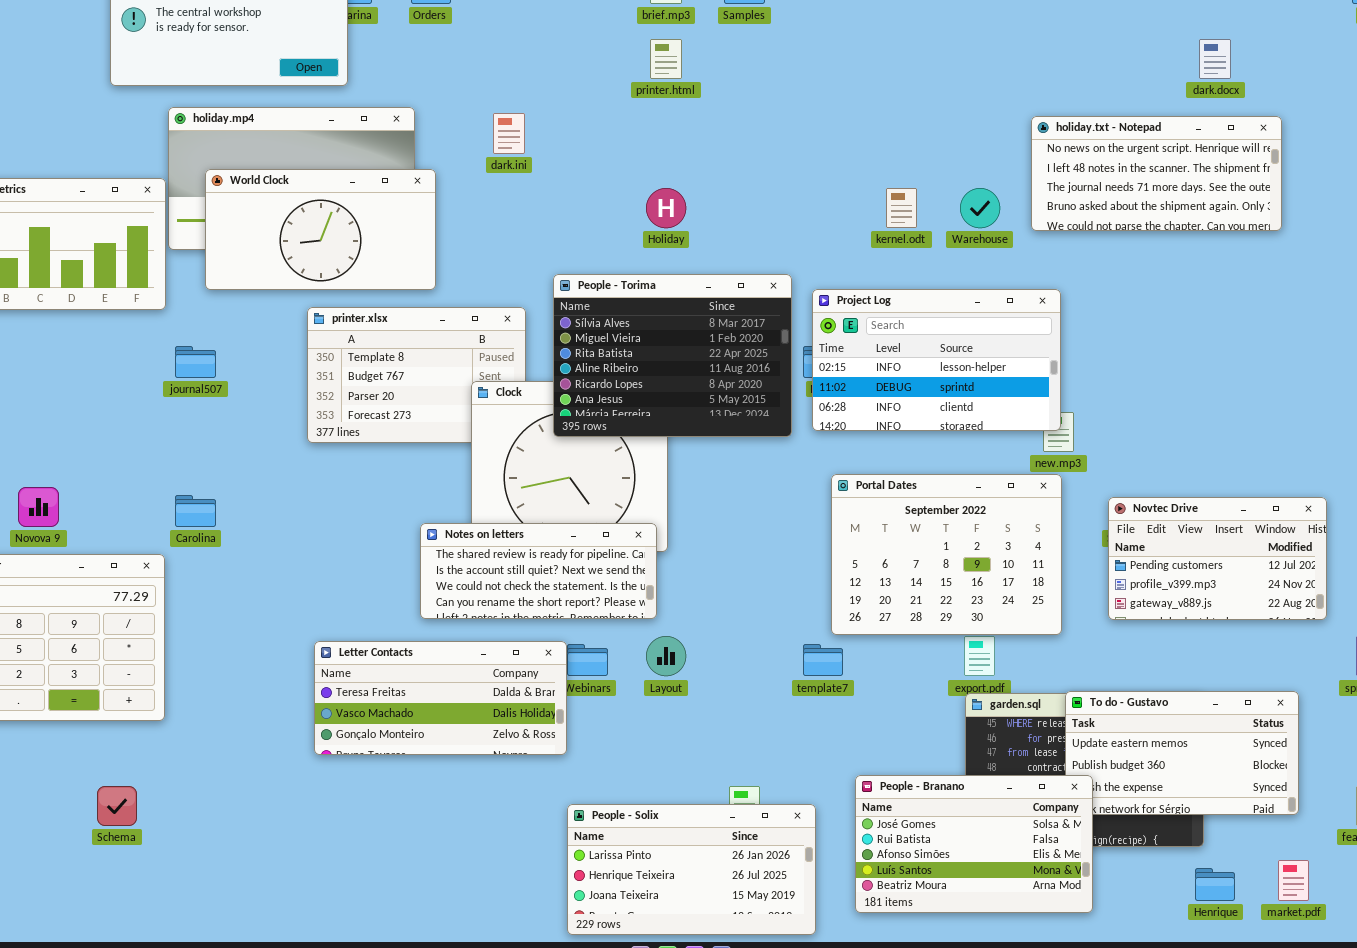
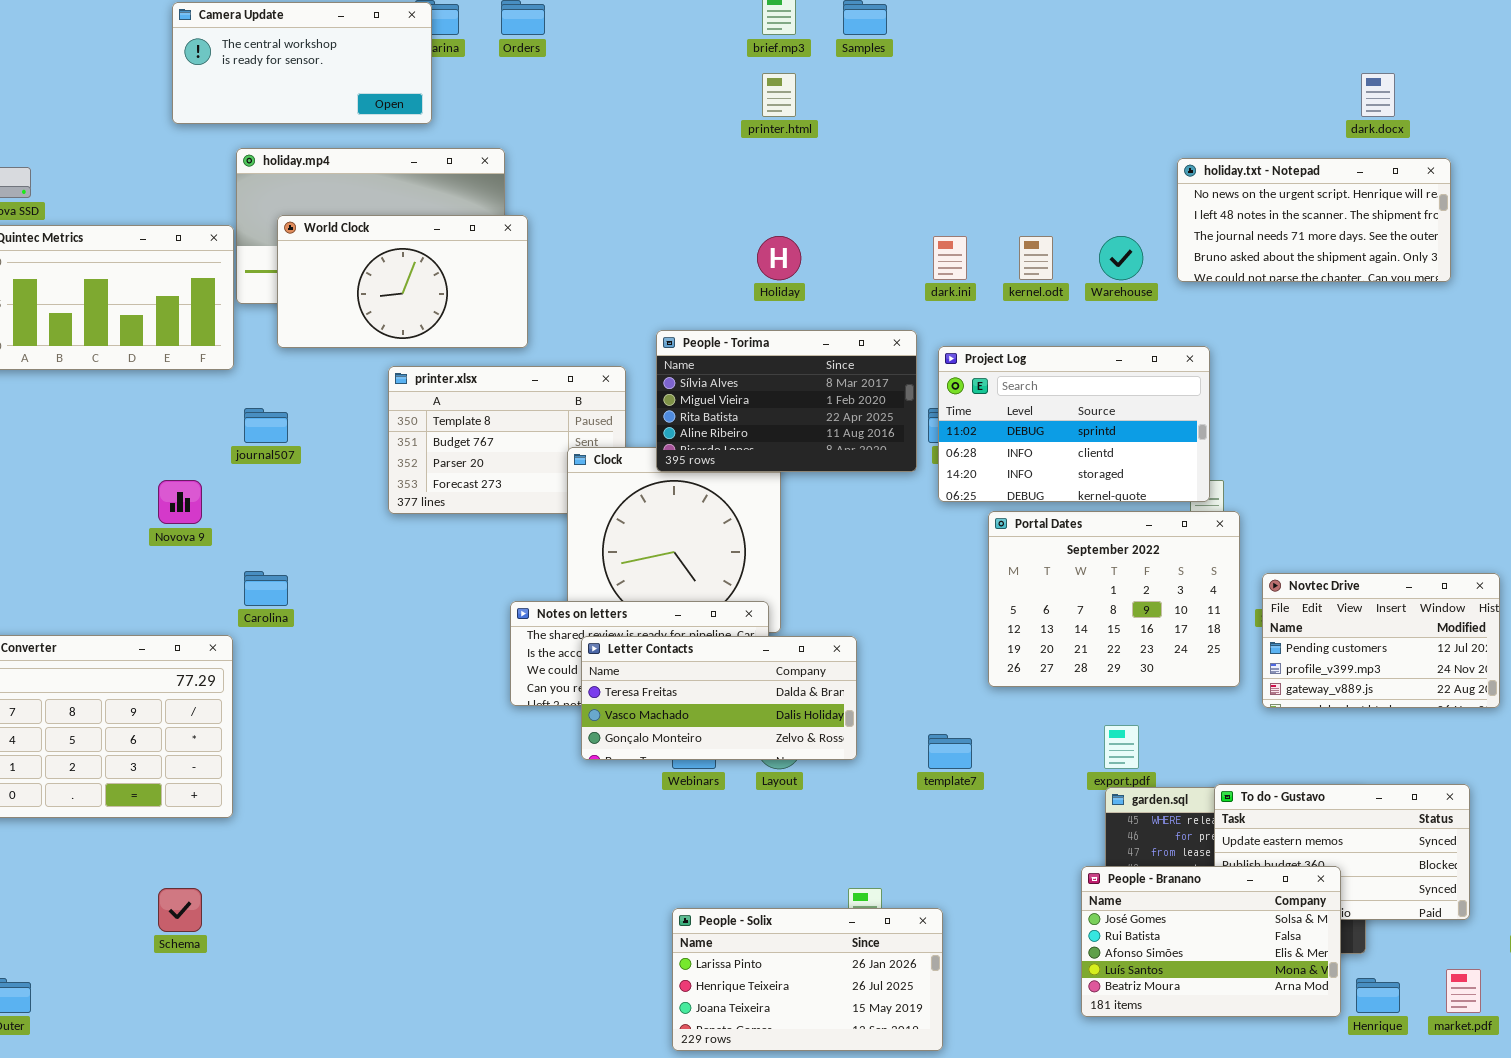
dark.ini: [493,113,525,154] -> [933,236,967,280], moved
People - Torima: [553,274,792,437] -> [656,330,917,472], resized
Project Log: [812,289,1061,431] -> [938,346,1210,502], scrolled down 1 row
Portal Dates: [831,474,1062,635] -> [988,511,1240,687], moved
Novova 9: [18,487,59,527] -> [158,480,202,524], moved
Letter Contacts: [314,641,567,755] -> [581,636,857,760], moved
People - Branano: [855,775,1093,913] -> [1081,866,1341,1017], moved

